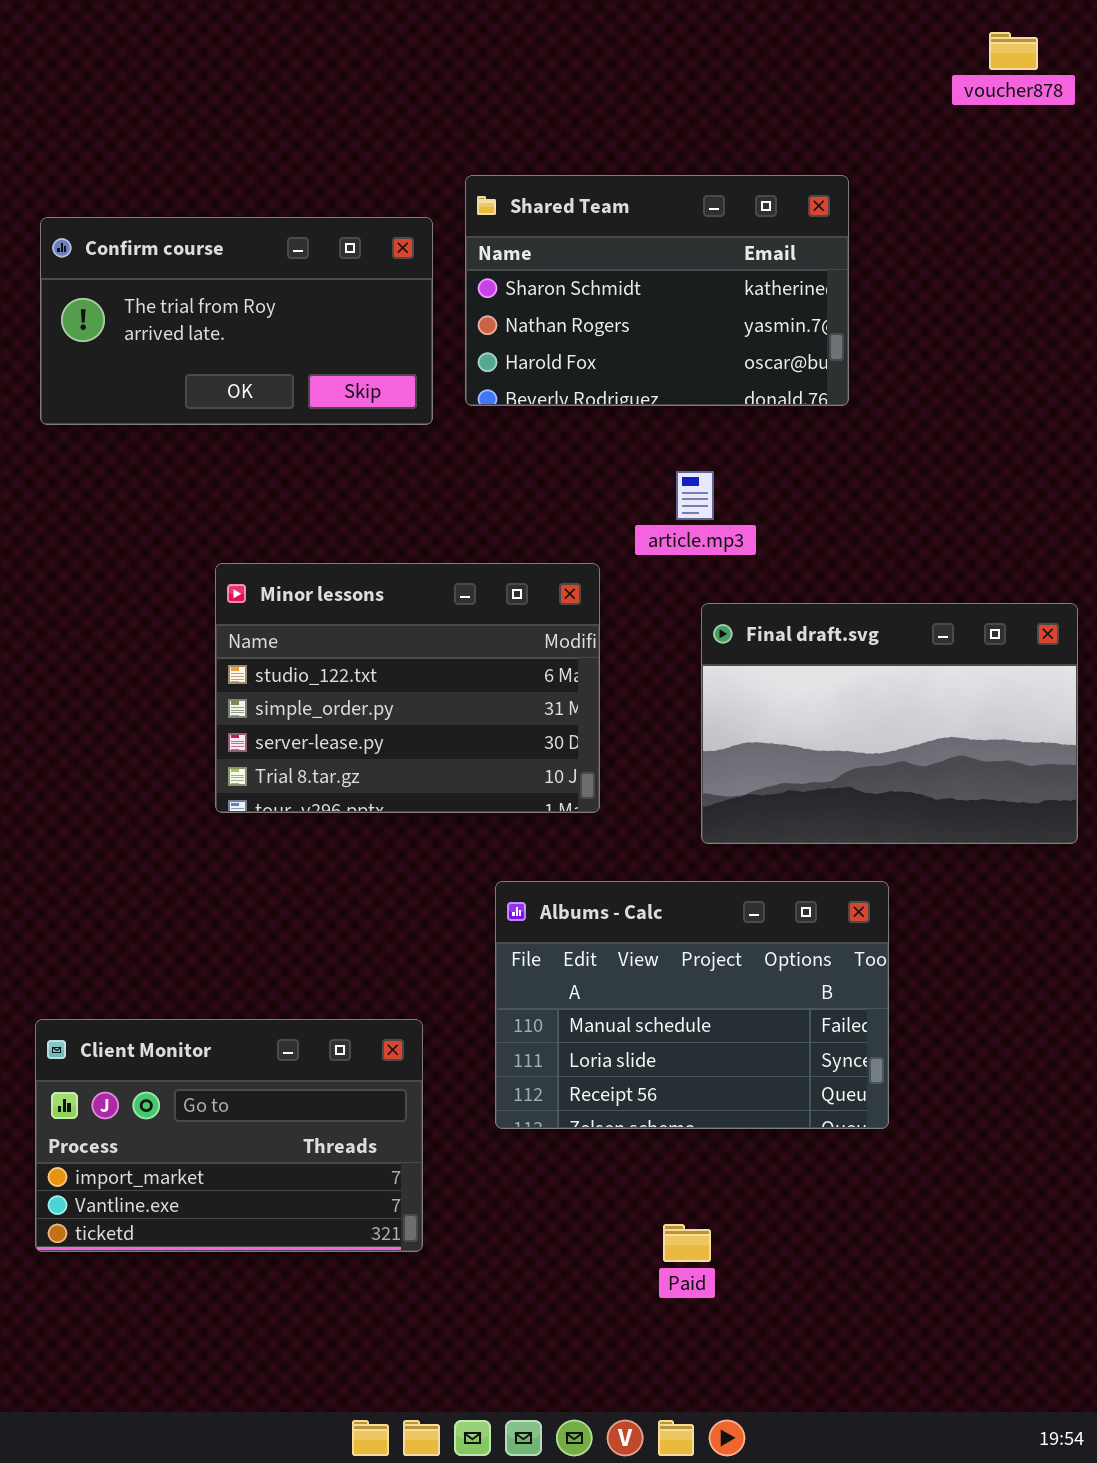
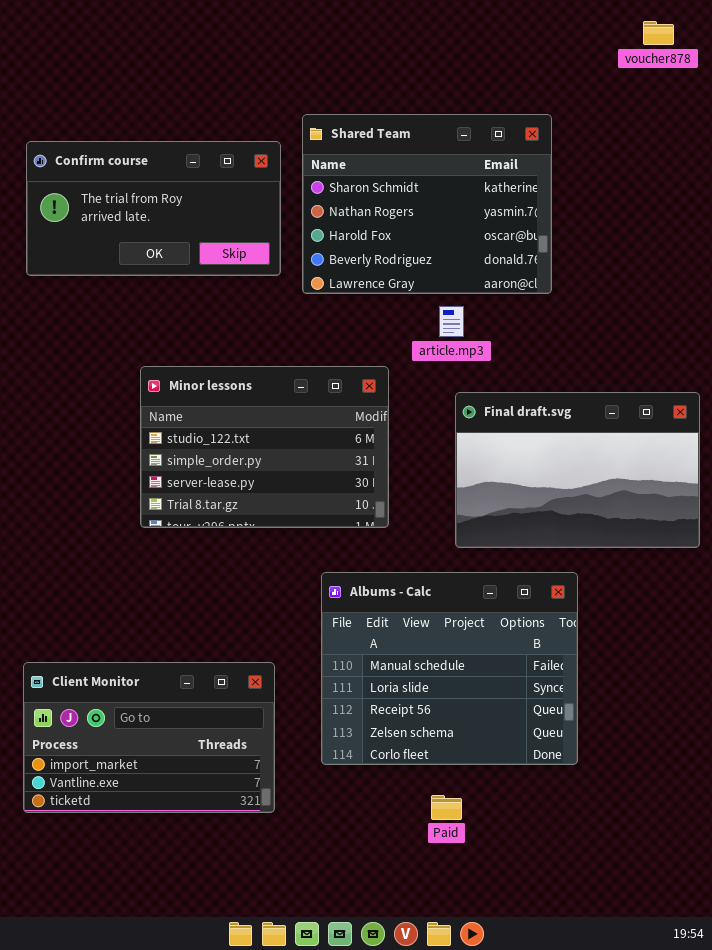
Shared Team: [465,175,849,406] -> [302,114,552,294], resized
Albums - Calc: [495,881,889,1129] -> [321,572,578,765], resized

